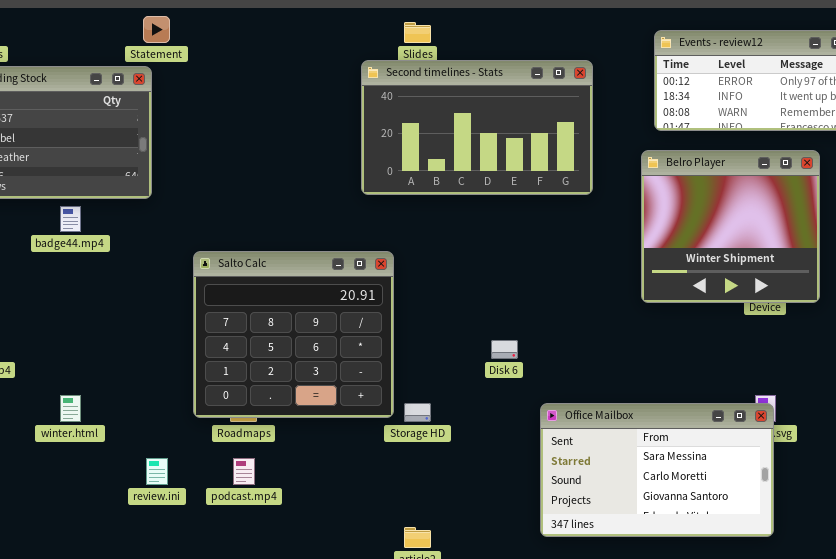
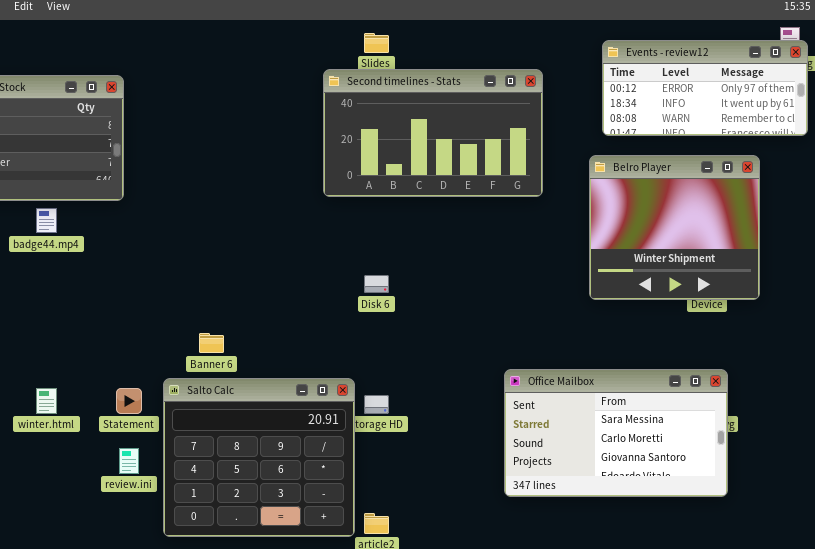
Statement: [143,16,170,43] -> [116,388,142,414], moved
Salto Calc: [193,251,394,418] -> [163,378,355,537], moved
Disk 6: [491,340,518,359] -> [364,275,389,293], moved
Office Mailbox: [540,403,774,537] -> [504,369,728,497], moved

